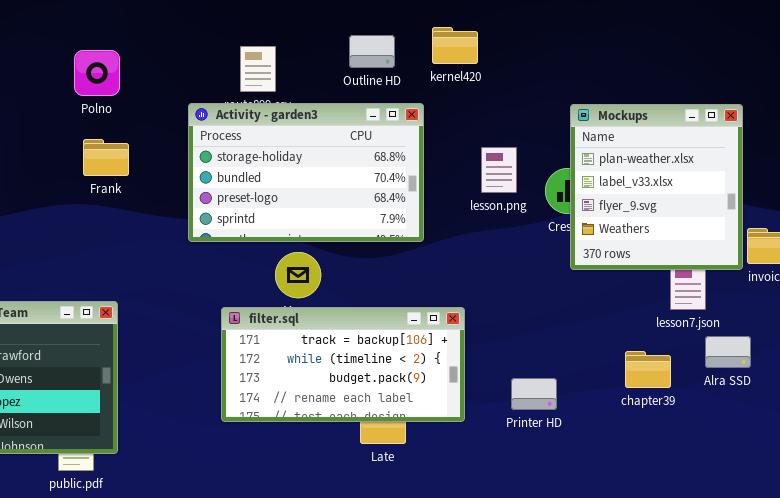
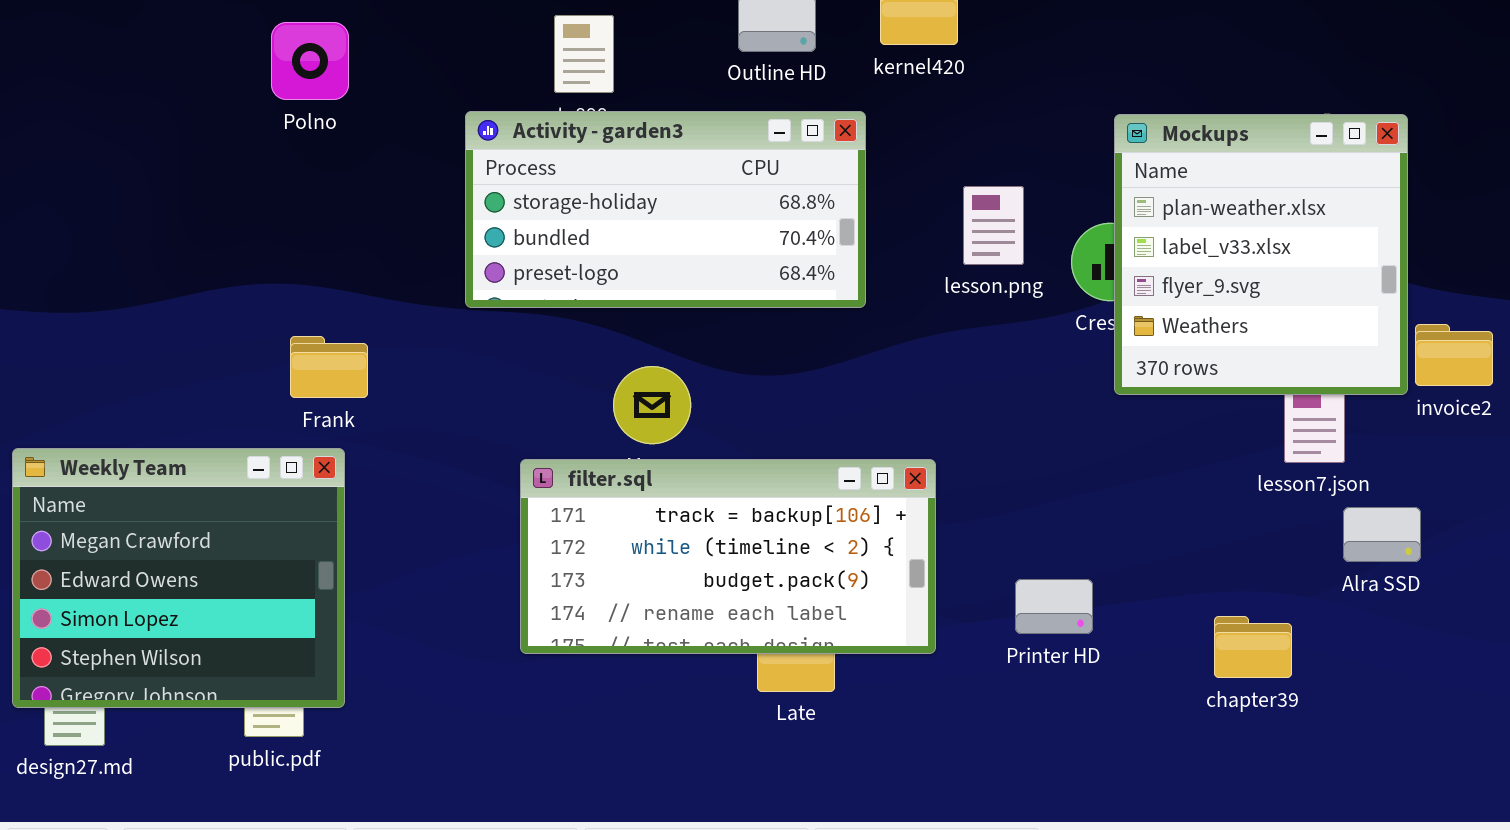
Activity - garden3: [188,103,424,242] -> [465,111,866,308], resized
Frank: [83,139,129,176] -> [290,336,368,398], moved
chapter39: [625,351,671,388] -> [1214,616,1292,678], moved

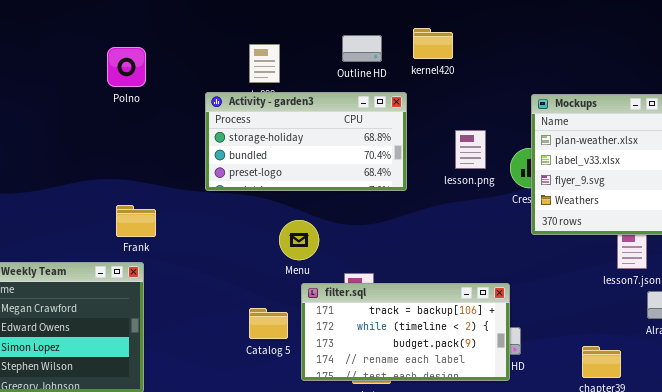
filter.sql: [520,459,936,654] -> [301,283,510,381], moved

